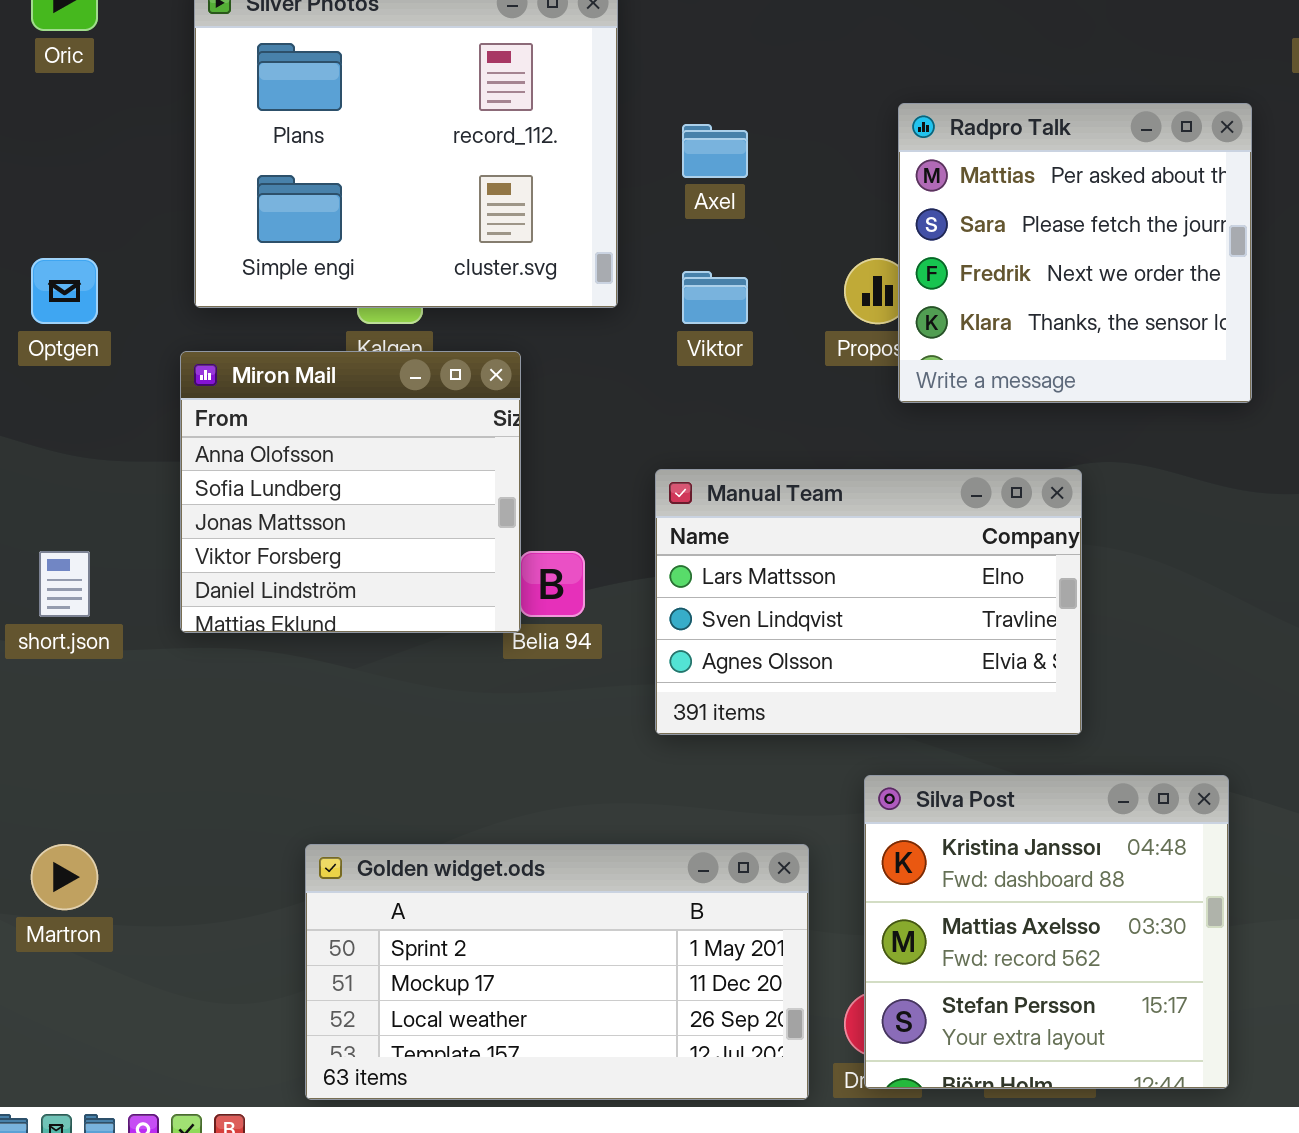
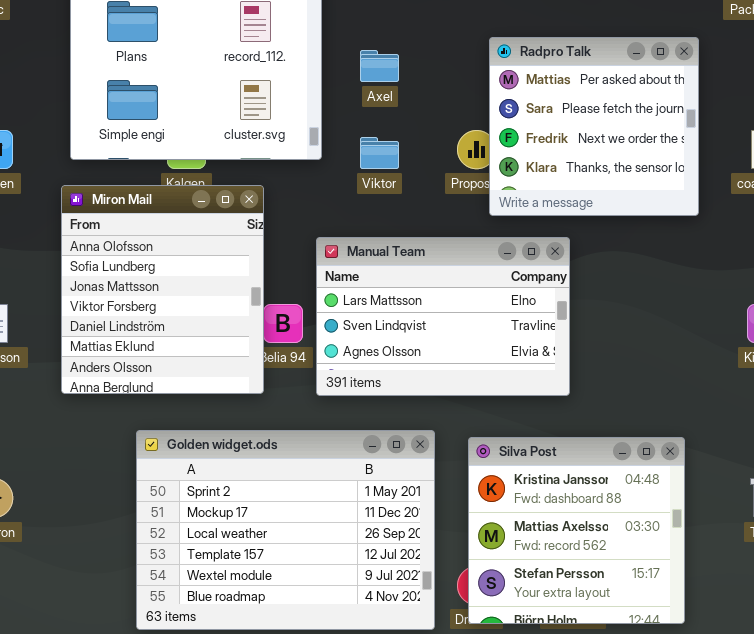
Miron Mail: [180,351,521,633] -> [61,185,264,394], resized
Manual Team: [655,469,1082,735] -> [316,237,570,396], moved
Golden widget.ods: [305,844,809,1100] -> [136,430,435,630], resized

